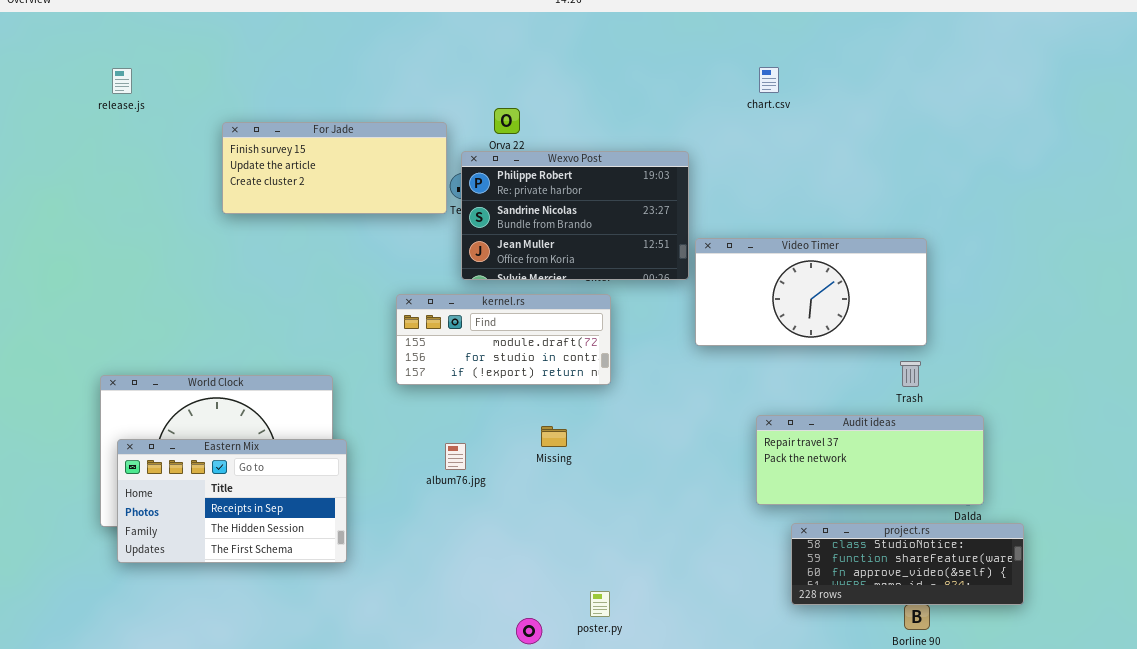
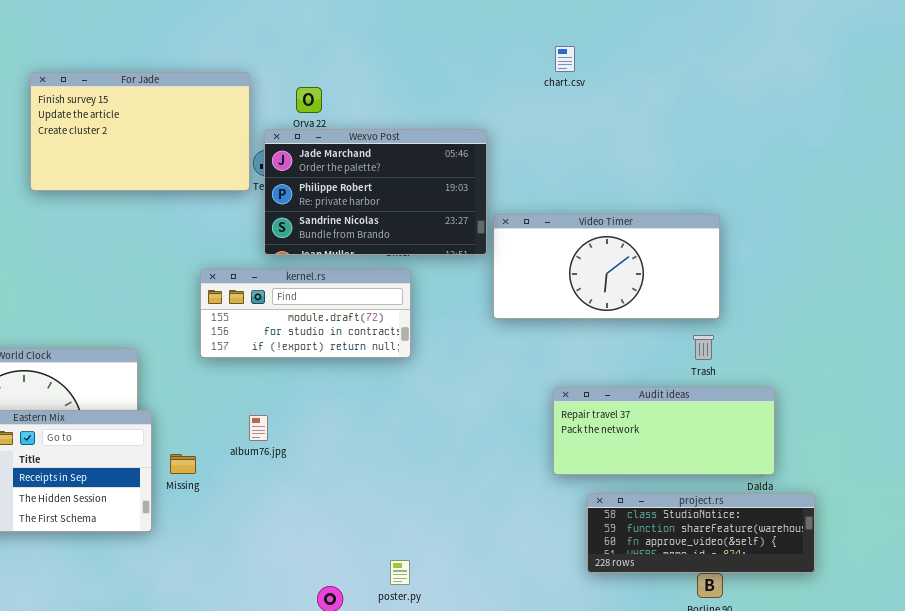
For Jade: [222,122,447,214] -> [30,72,250,191], resized
Wexvo Post: [461,151,689,280] -> [264,129,487,255], scrolled up 1 row
Missing: [541,426,567,447] -> [170,454,196,474], moved

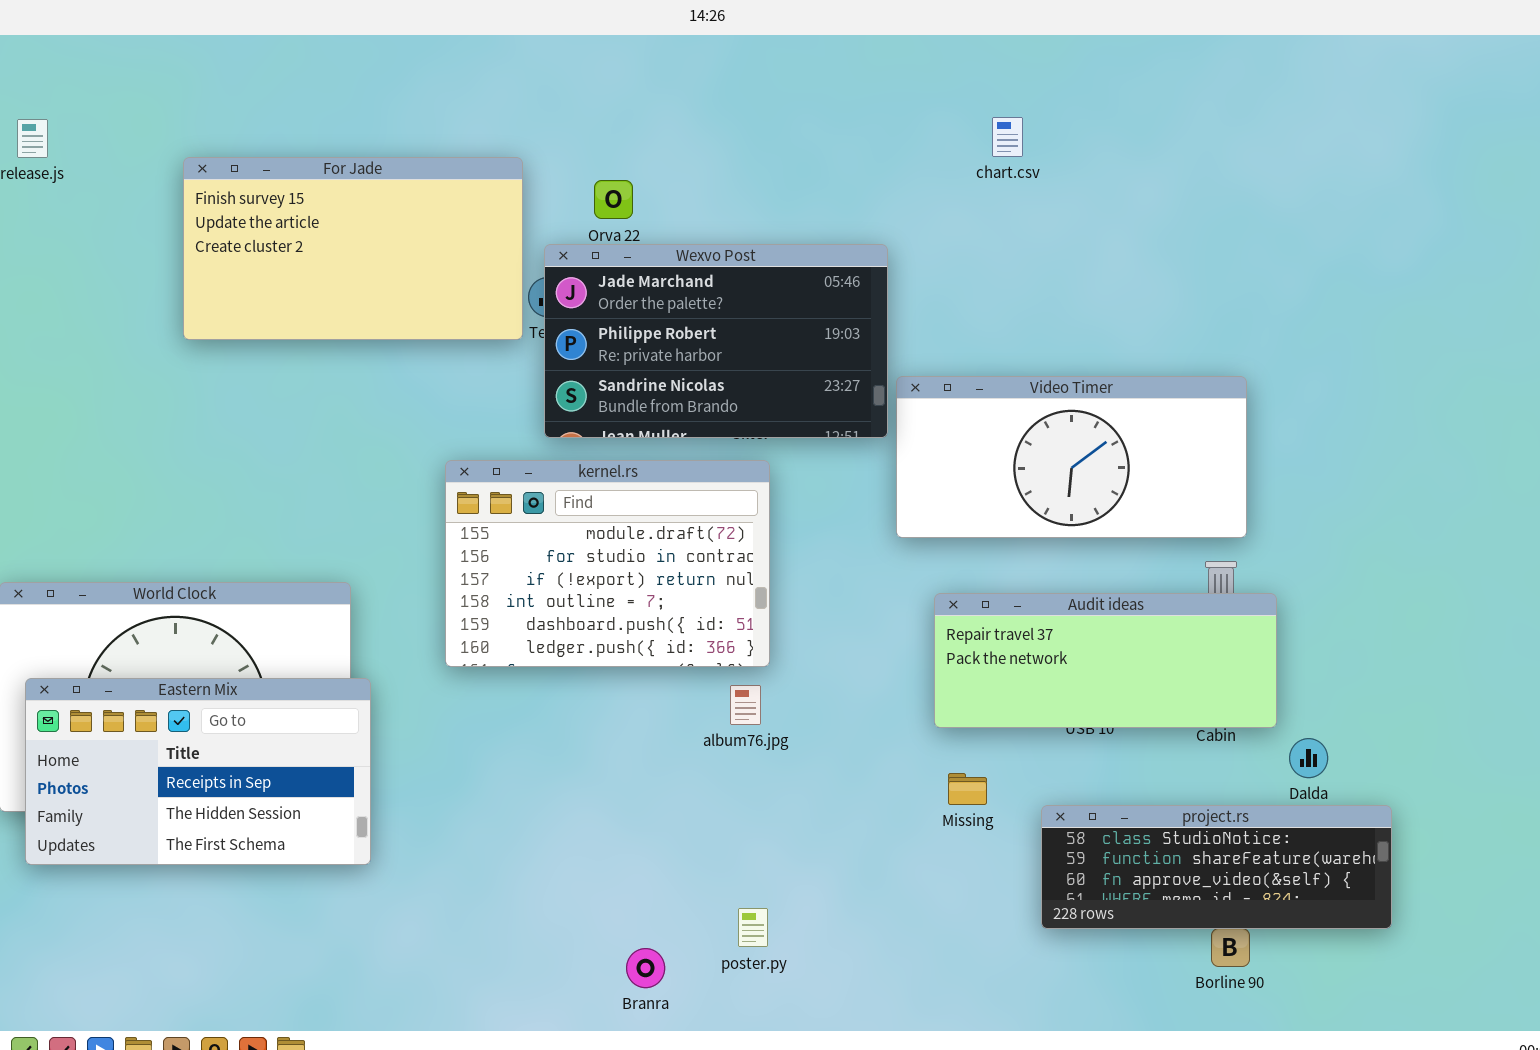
kernel.rs: [200,269,411,358] -> [445,460,770,667], resized
Audit ideas: [553,387,775,475] -> [934,593,1277,728], moved
album76.jpg: [249,415,268,441] -> [730,685,761,725], moved
Missing: [170,454,196,474] -> [948,773,987,805], moved

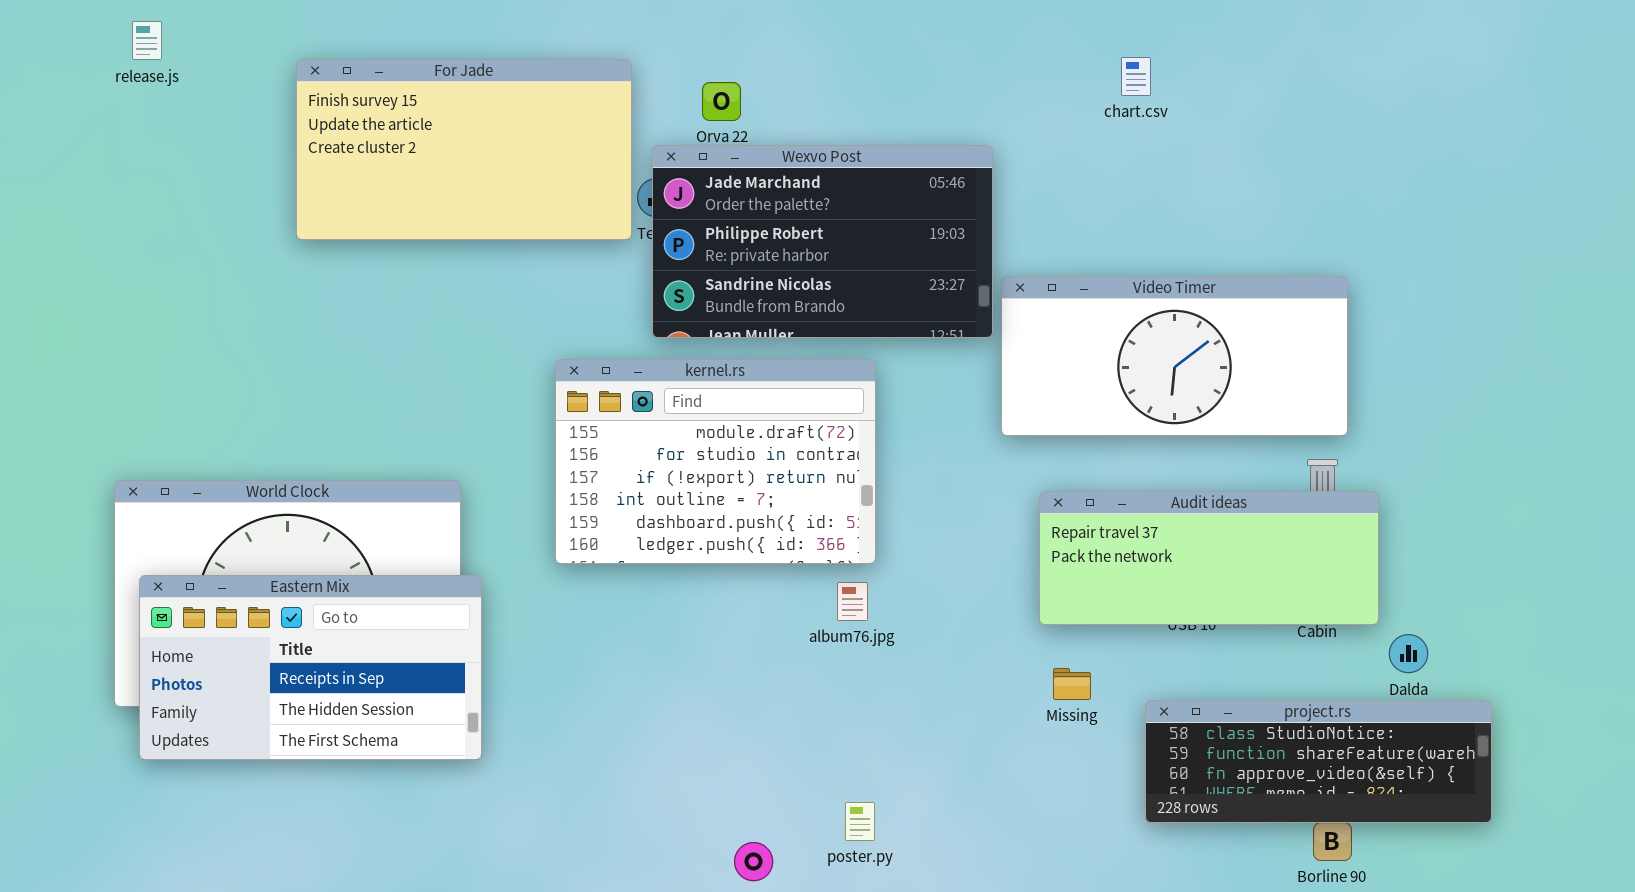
chart.csv: [992,117,1023,157] -> [1121,57,1151,96], moved

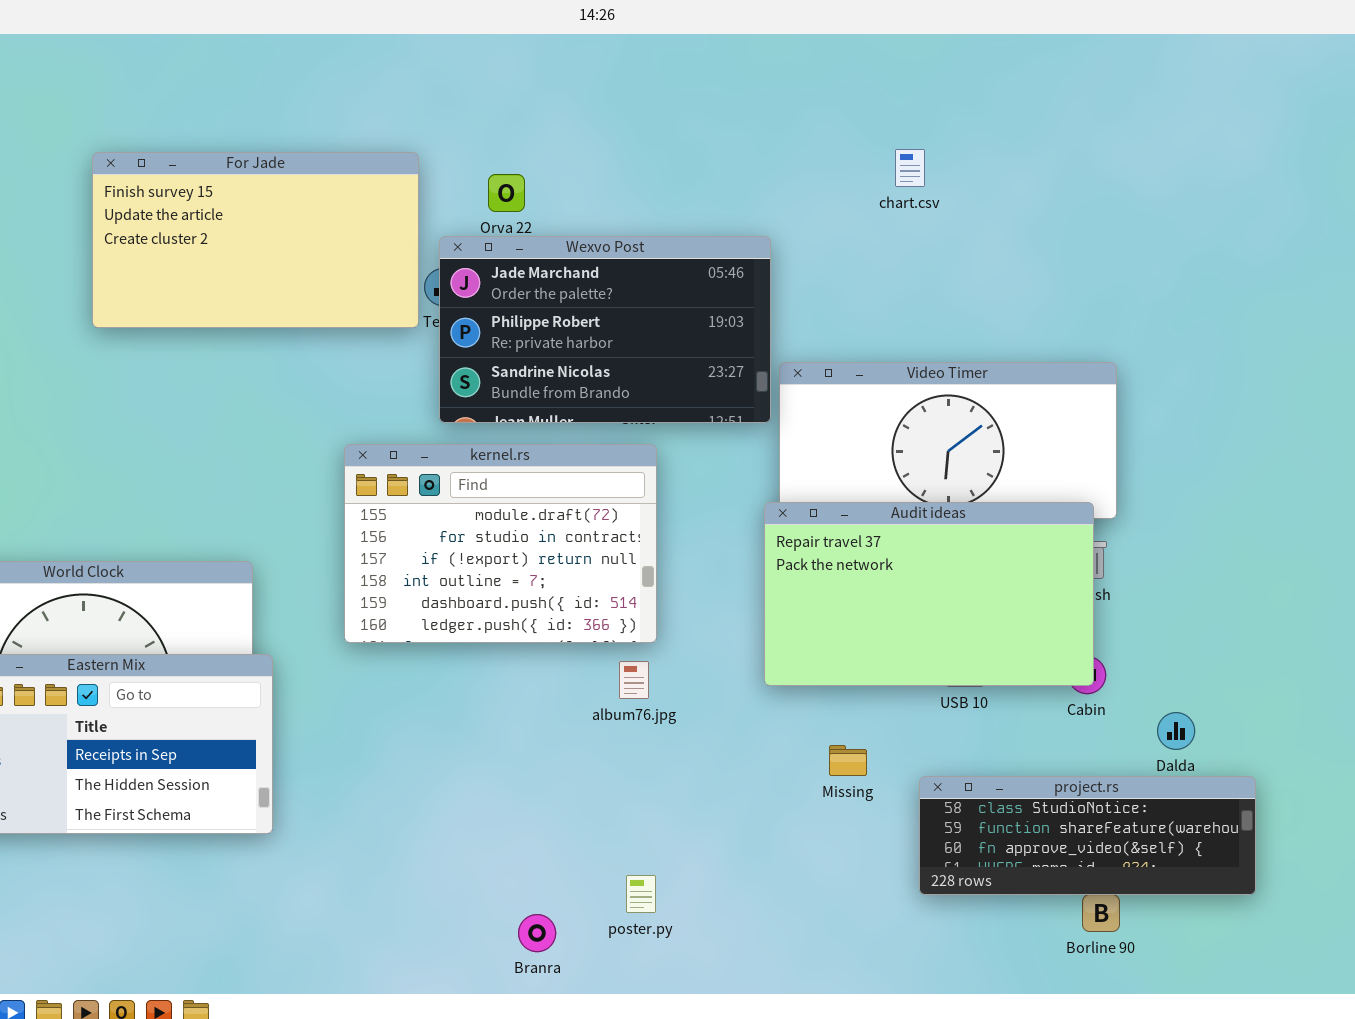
Audit ideas: [1039,491,1379,625] -> [764,502,1094,686], moved, resized

